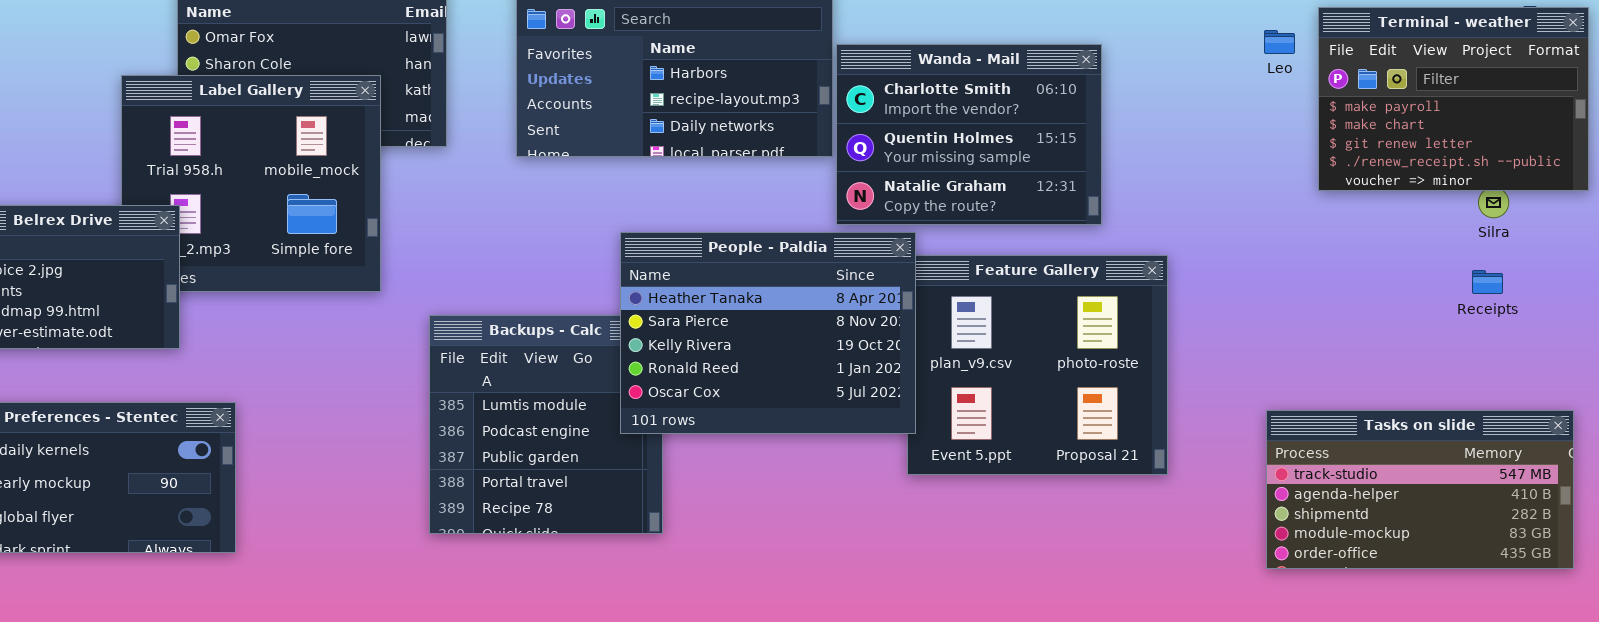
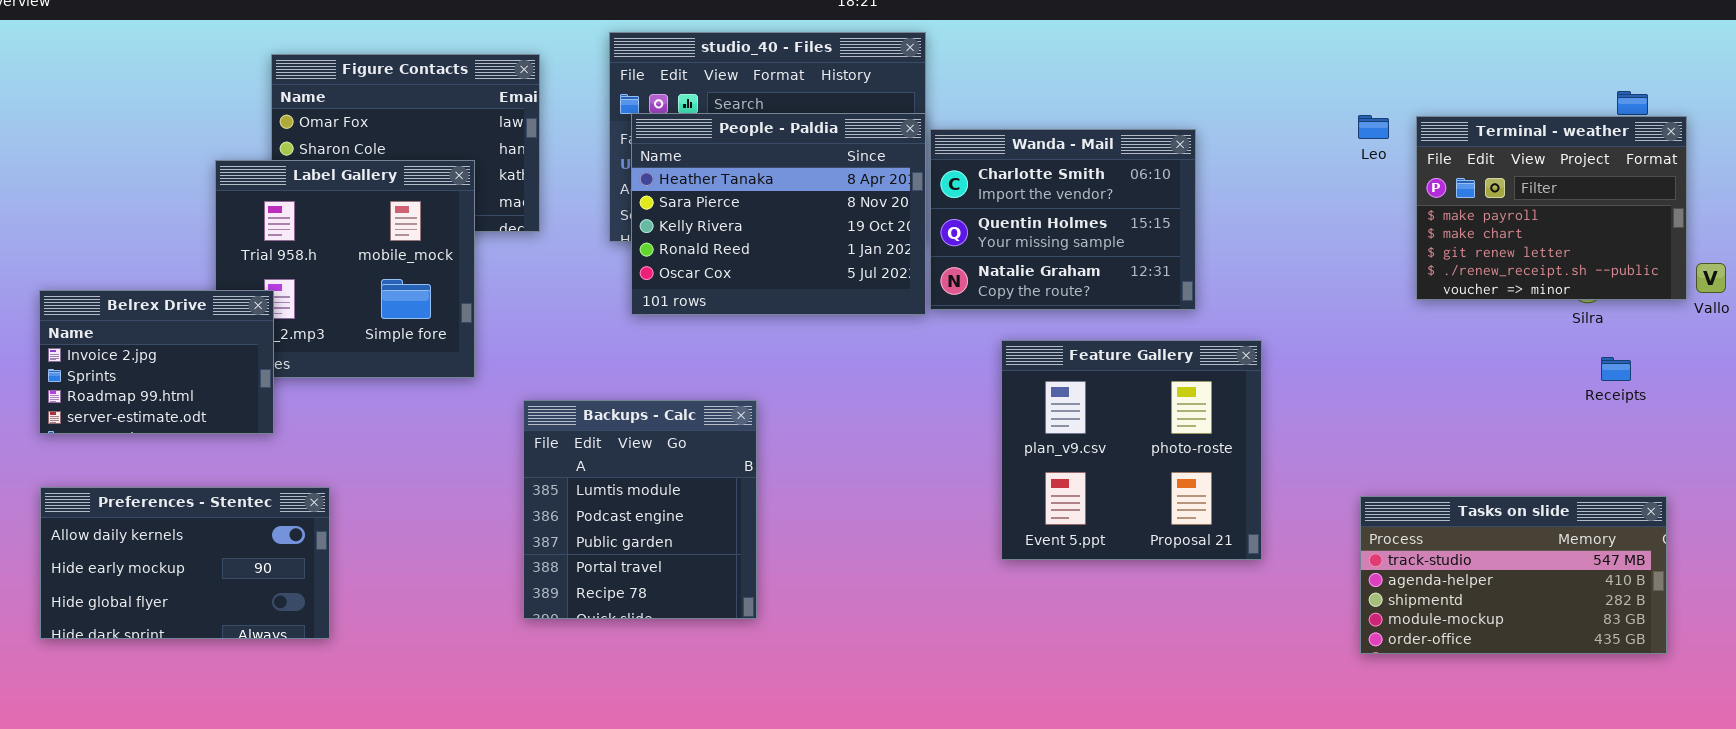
Terminal - weather: [1318,7,1589,191] -> [1416,116,1687,300], moved
People - Paldia: [620,232,916,434] -> [631,113,926,315], moved
Receipts: [1472,270,1503,294] -> [1601,357,1631,381], moved

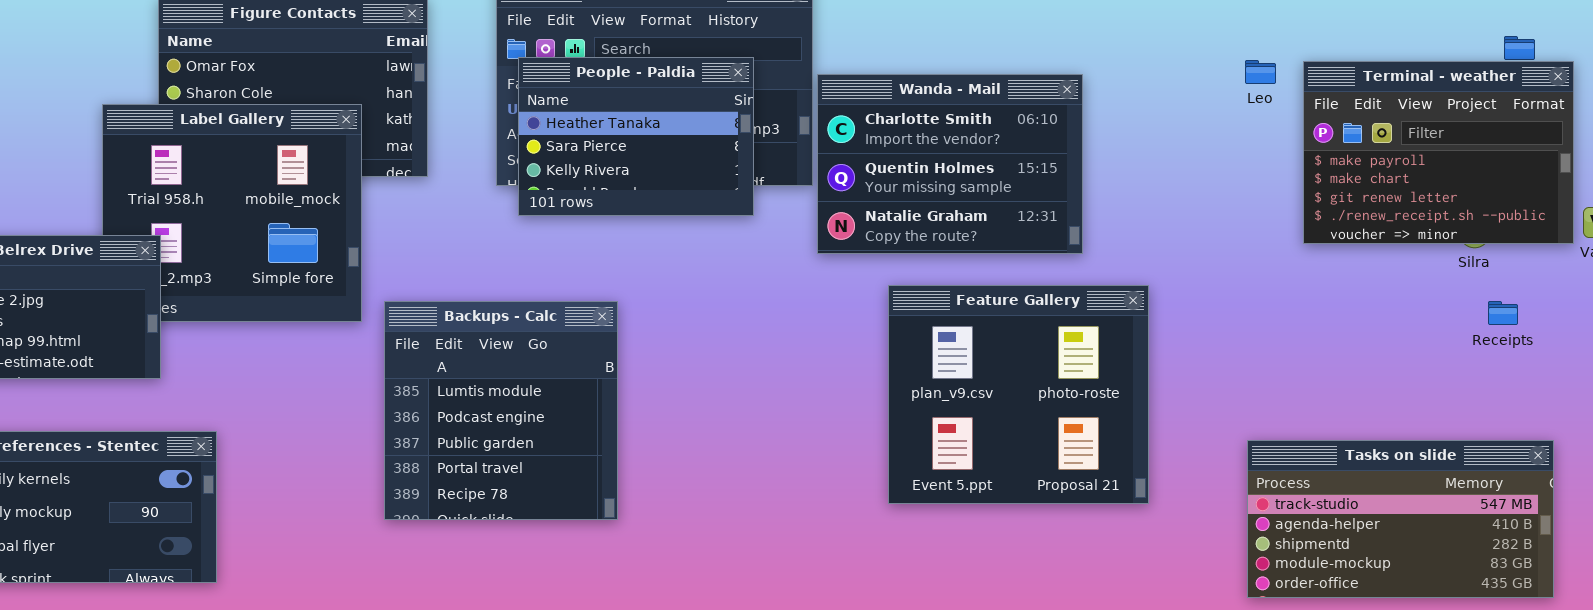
People - Paldia: [631,113,926,315] -> [518,57,754,216], resized
Backups - Calc: [523,400,757,619] -> [384,301,618,520], moved

